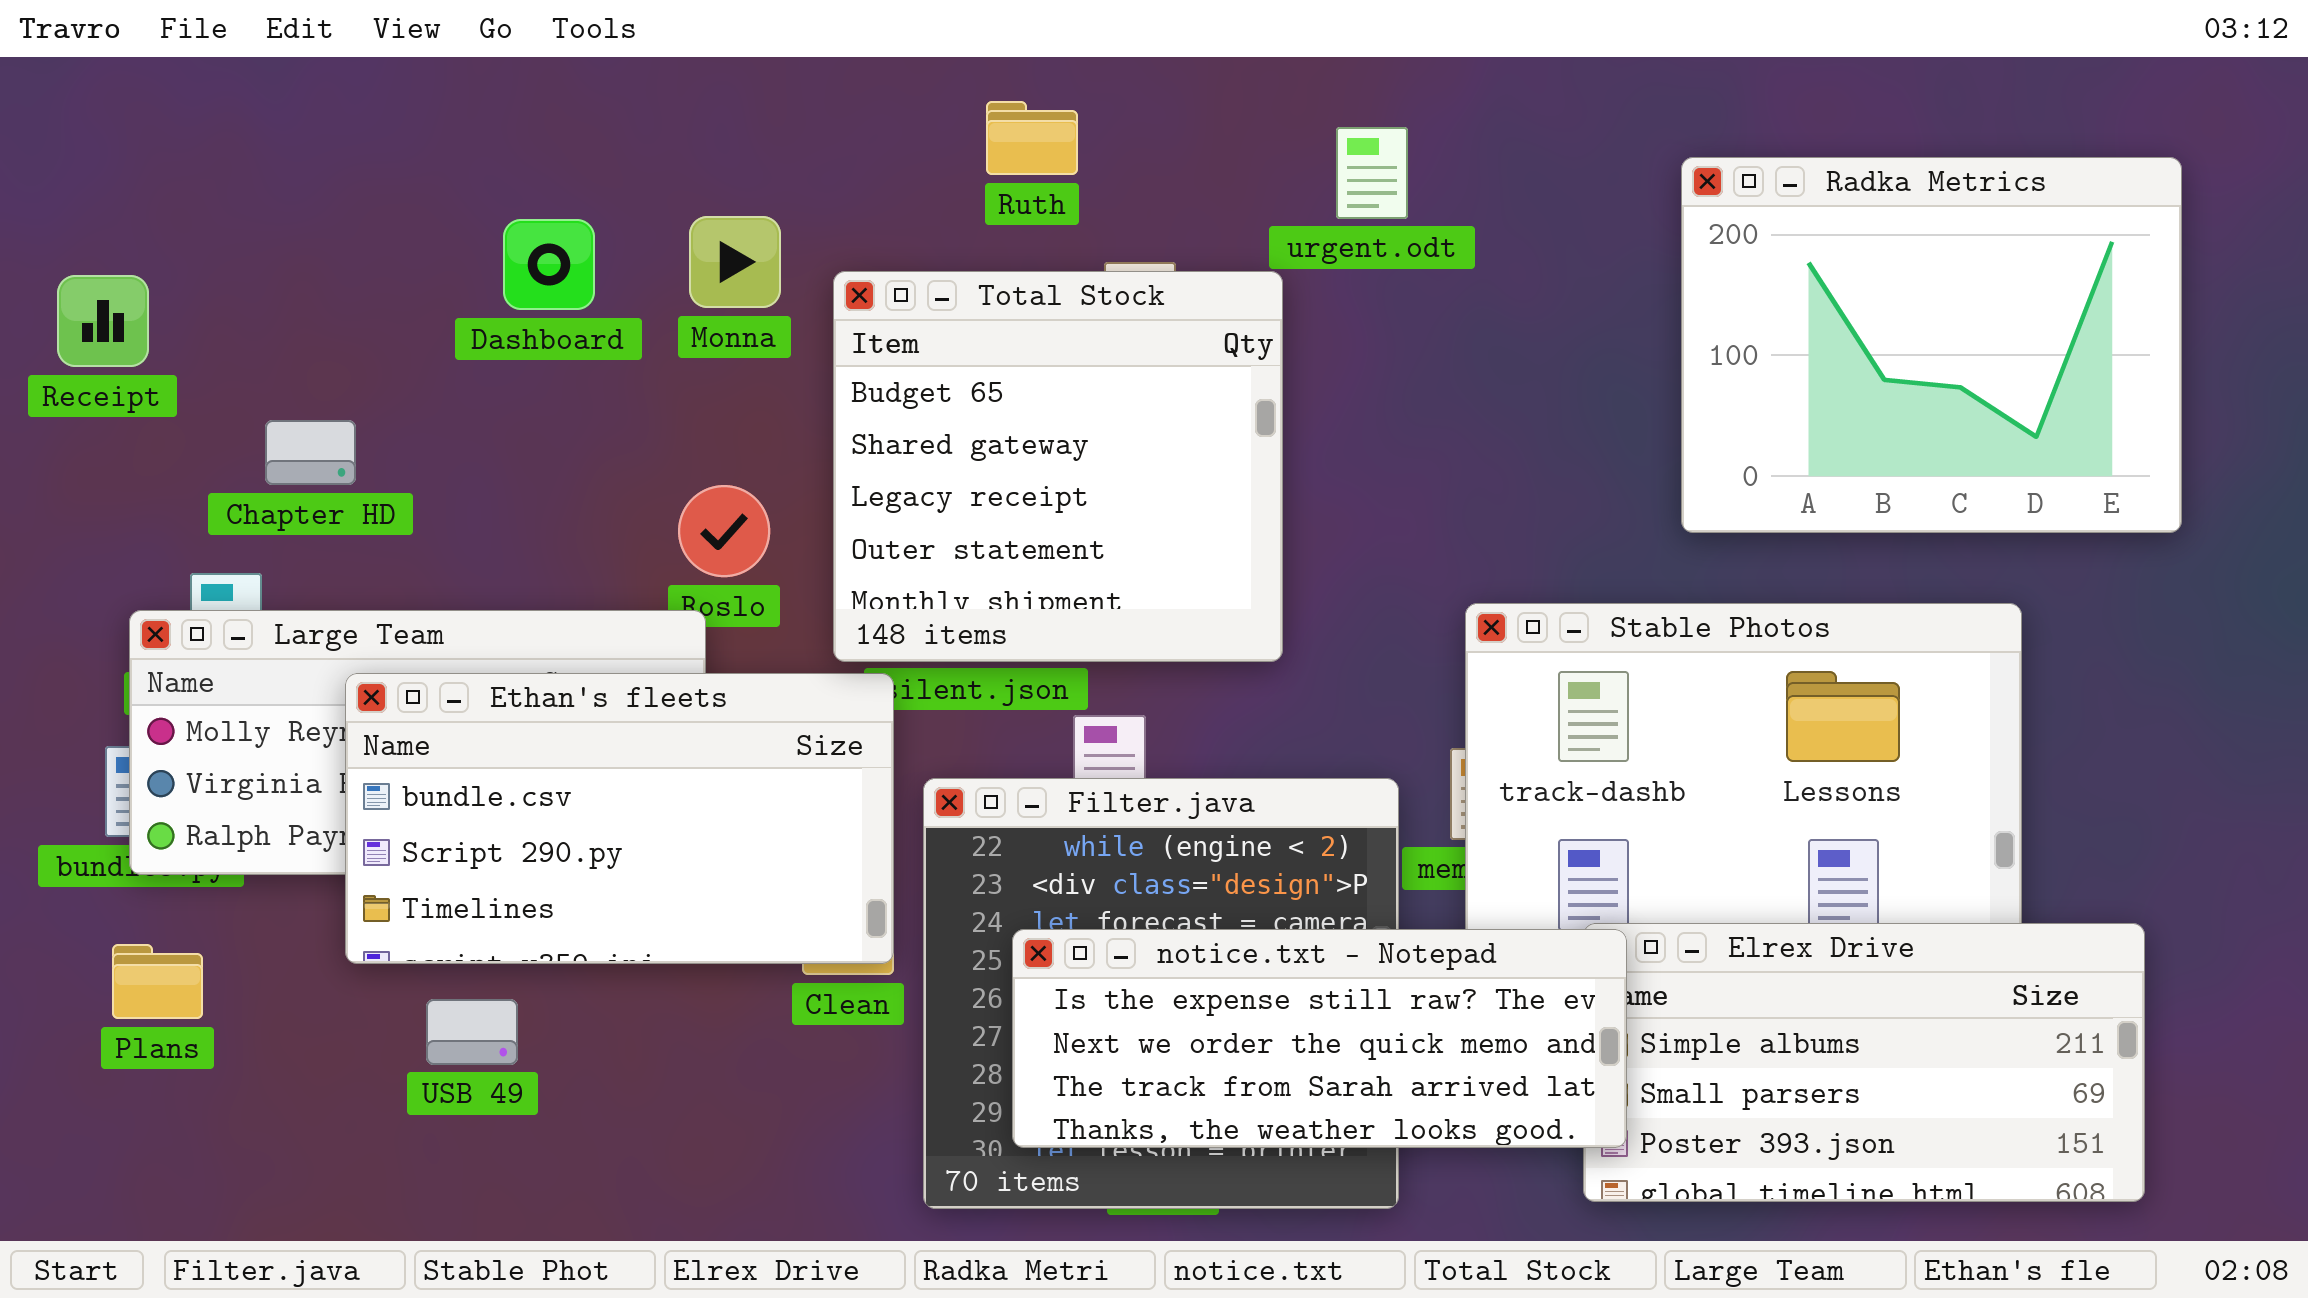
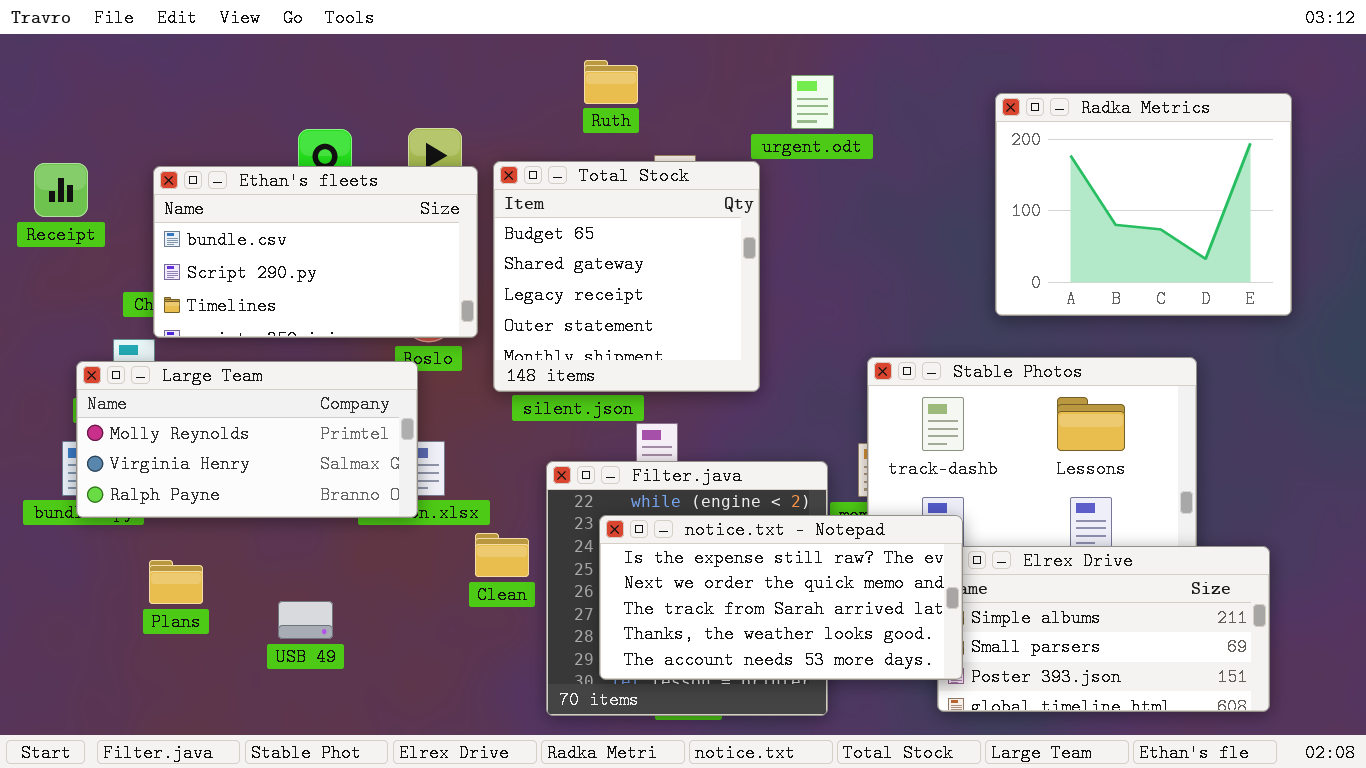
Ethan's fleets: [345,673,894,964] -> [153,166,478,338], moved
notice.txt - Notepad: [1012,929,1627,1148] -> [599,515,963,680], resized
Plans: [112,944,203,1019] -> [149,560,203,604], moved
USB 49: [426,999,518,1065] -> [278,601,333,639], moved

